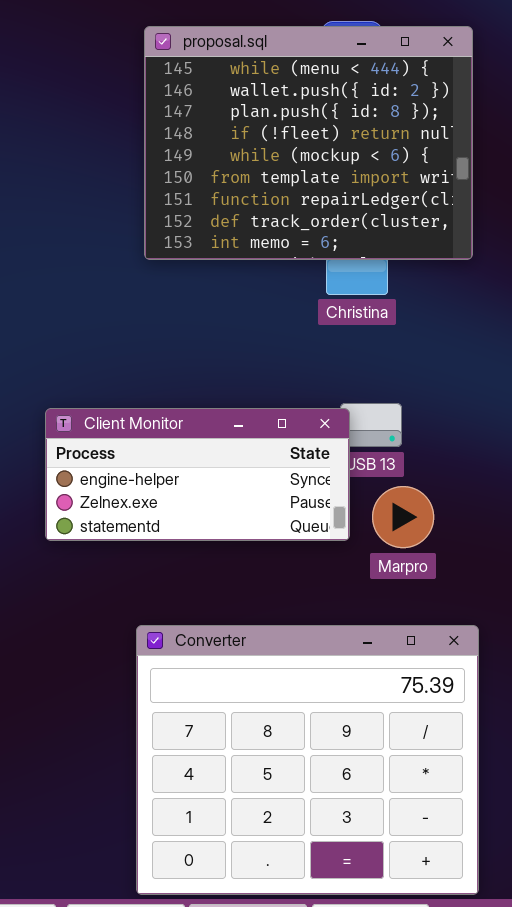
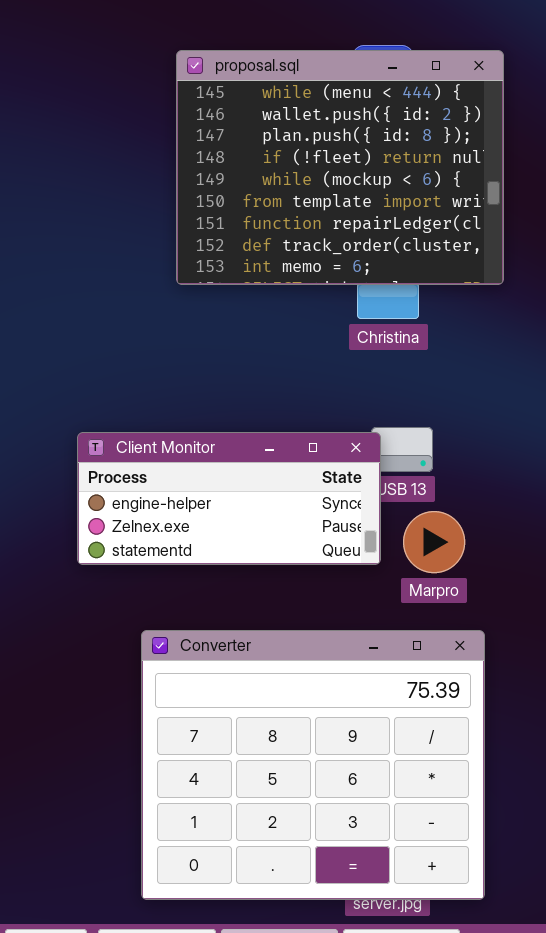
Converter: [136,625,479,895] -> [141,630,485,900], moved

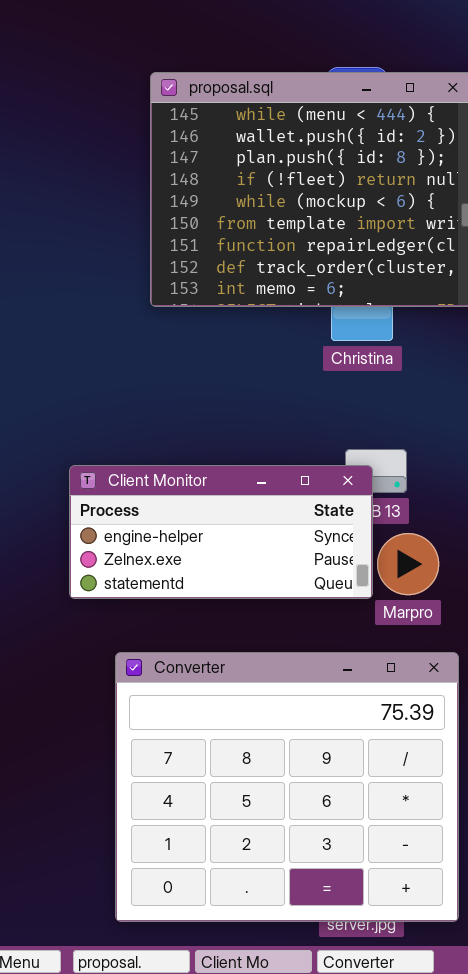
Client Monitor: [77,432,381,565] -> [69,465,373,599], moved

